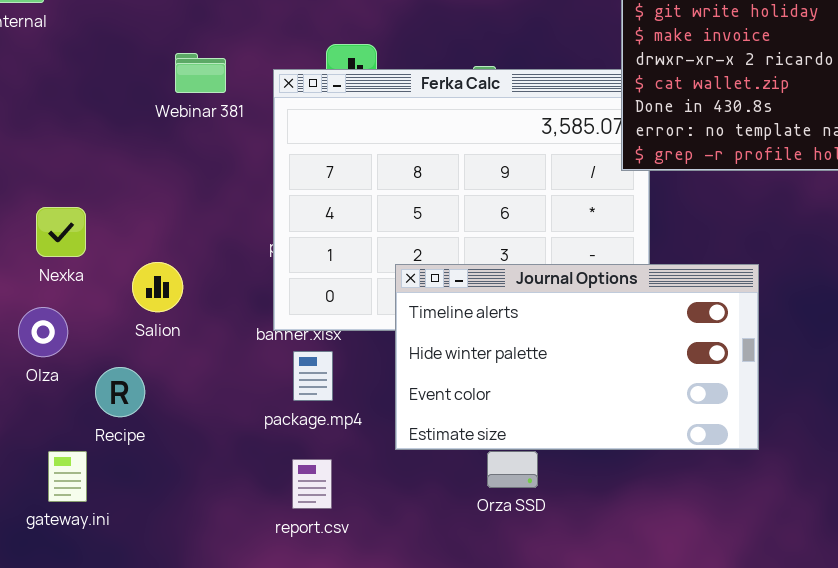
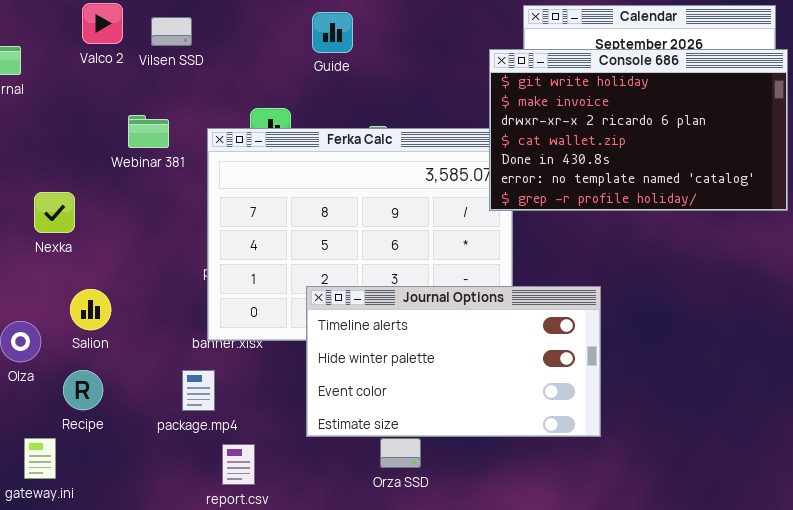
Nexka: [36,207,86,257] -> [34,192,75,233], moved
Salion: [132,262,183,312] -> [70,289,111,330], moved
package.mp4: [293,351,333,401] -> [182,370,215,411], moved

